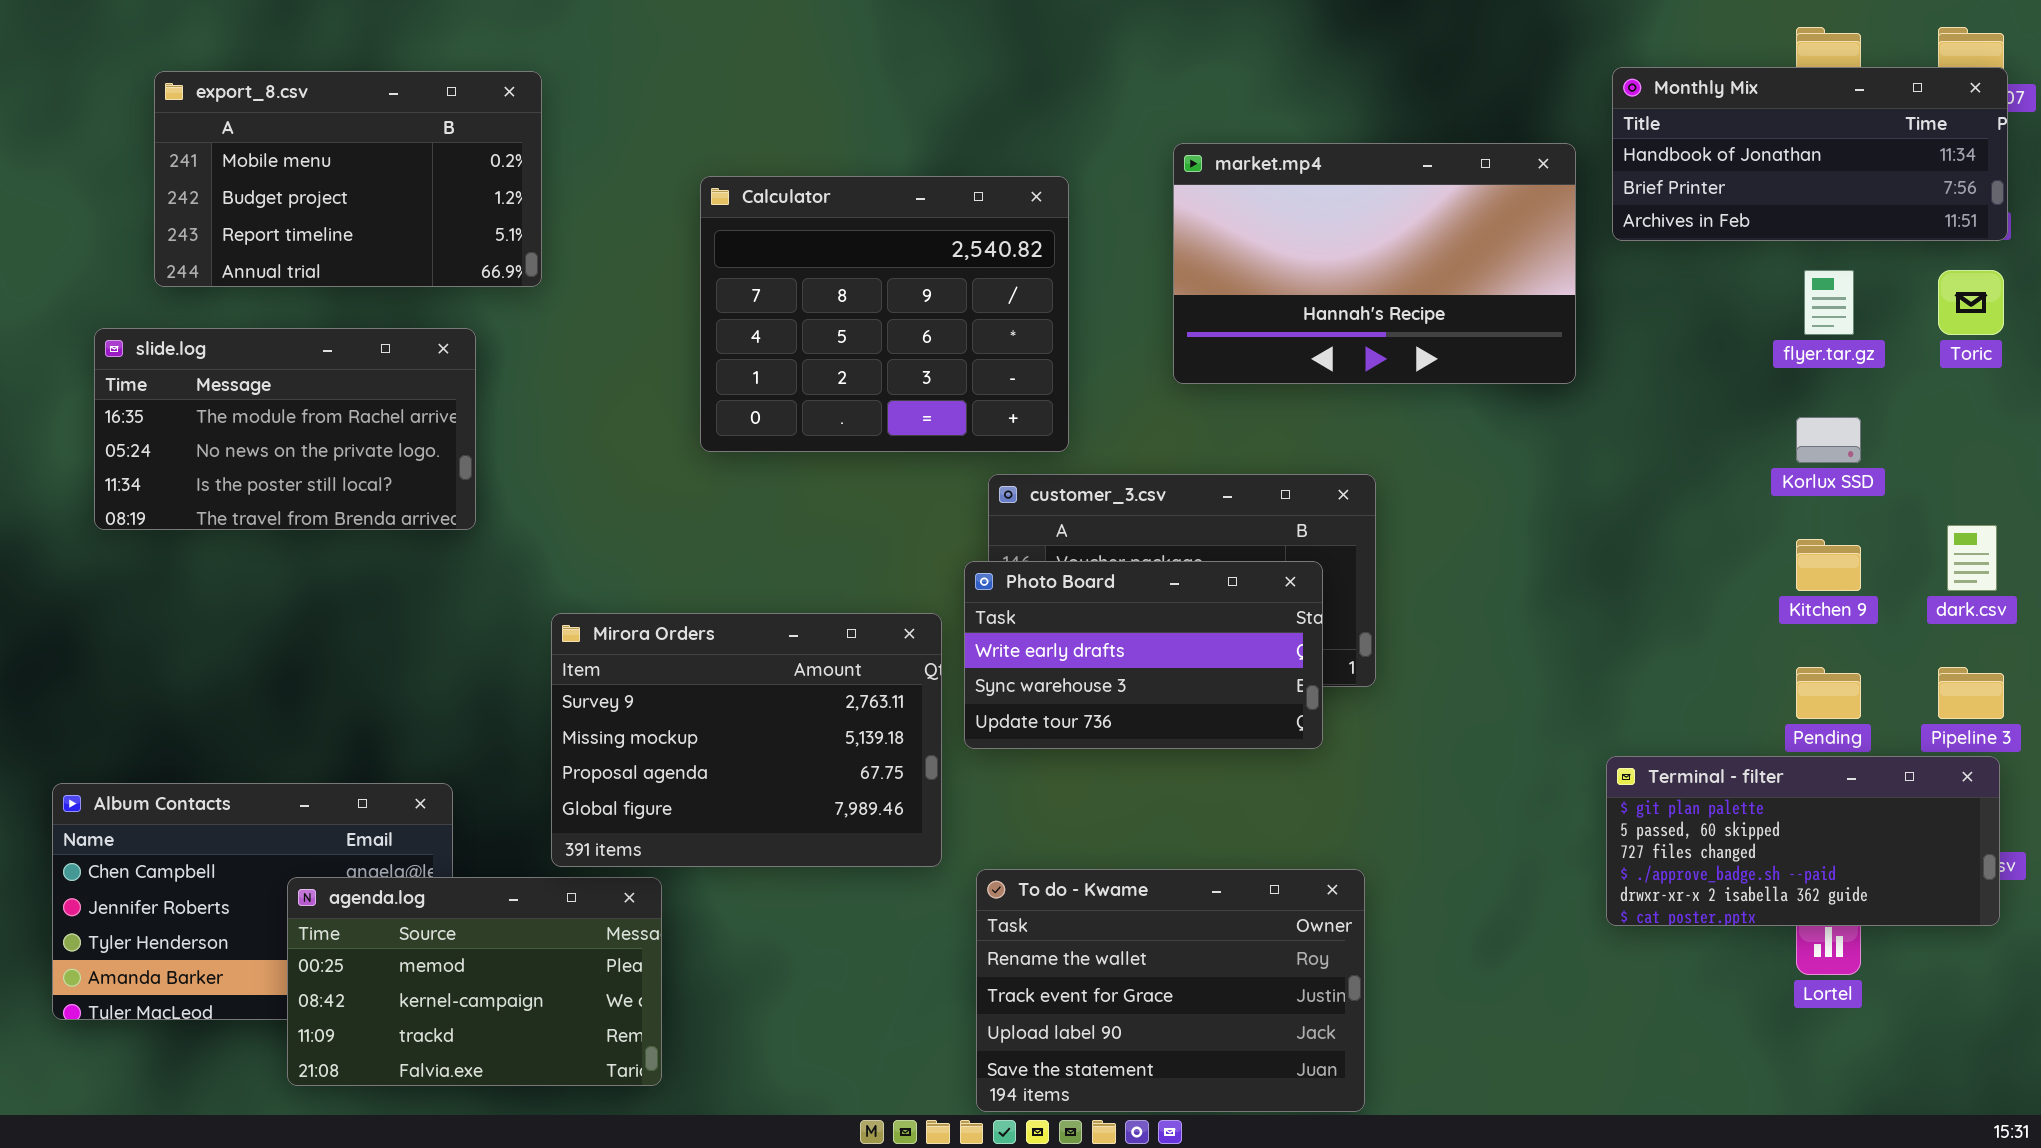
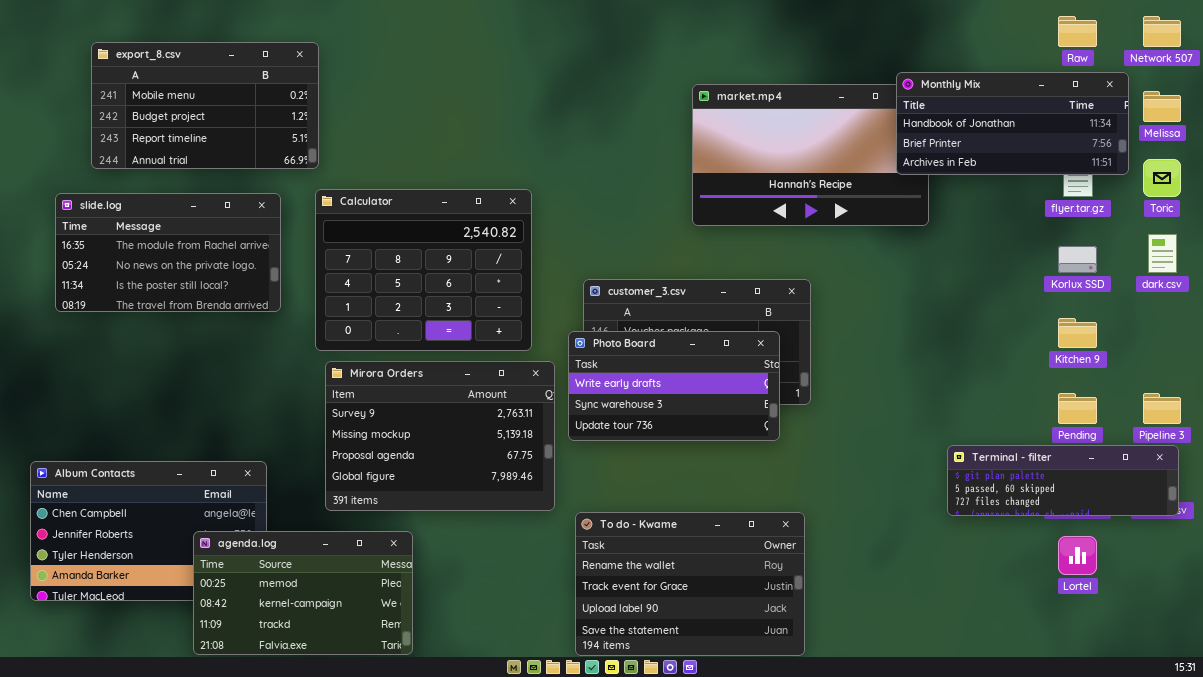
Monthly Mix: [1612,67,2008,241] -> [896,72,1129,175], moved
Calculator: [700,176,1069,452] -> [315,189,532,351], moved
dark.csv: [1947,525,1997,591] -> [1148,234,1177,273], moved
Terminal - filter: [1606,756,2000,926] -> [947,445,1179,516], resized
agenda.log: [287,877,662,1086] -> [193,531,413,655], moved

